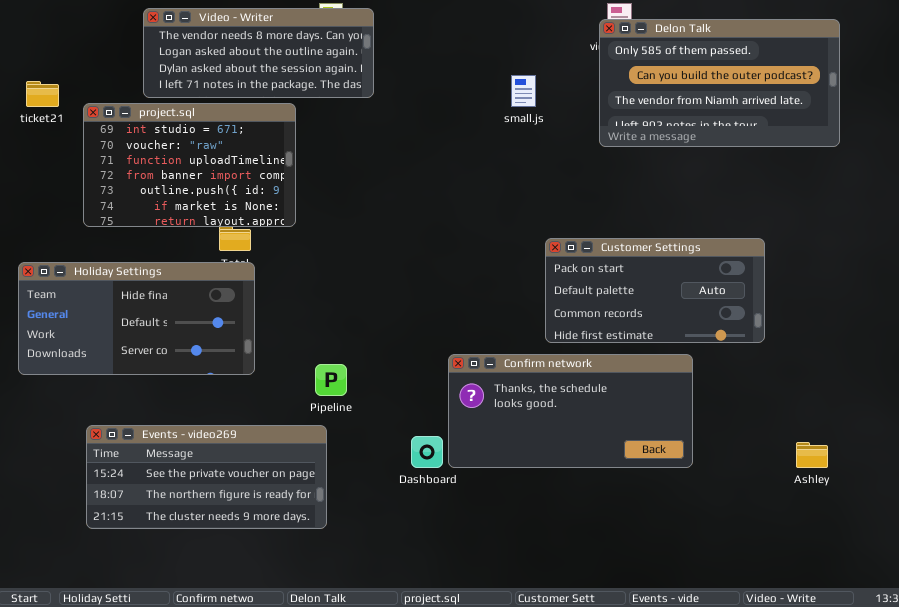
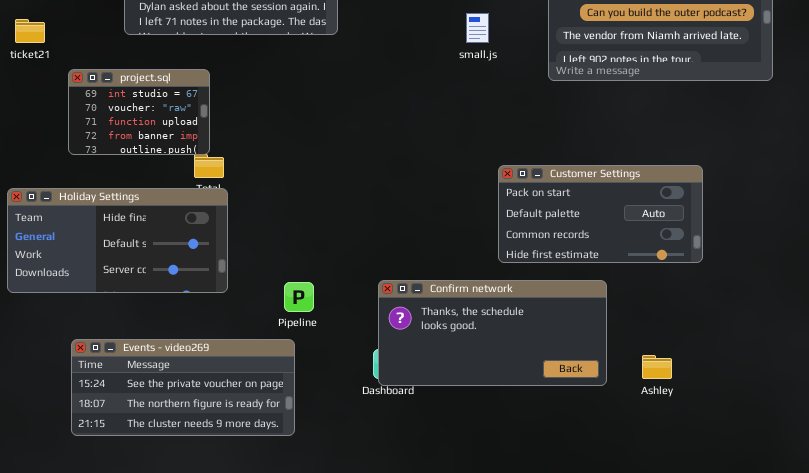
project.sql: [83,103,296,227] -> [68,69,210,155], resized
Confirm network: [448,354,693,468] -> [378,280,607,386], moved
Ashley: [796,442,828,468] -> [642,355,672,379], moved

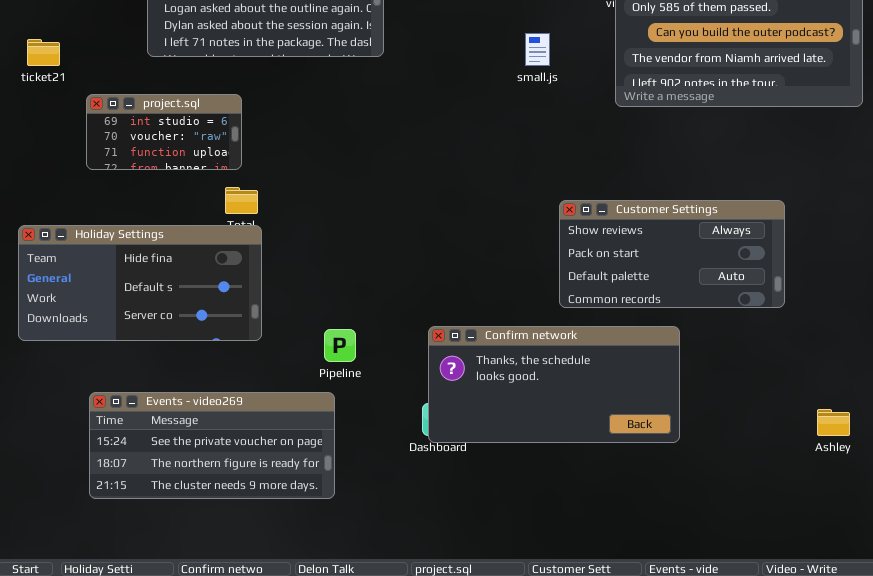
project.sql: [68,69,210,155] -> [86,94,242,170], resized
Customer Settings: [498,165,703,263] -> [559,200,785,308], scrolled up 1 row
Ashley: [642,355,672,379] -> [817,409,850,436], moved

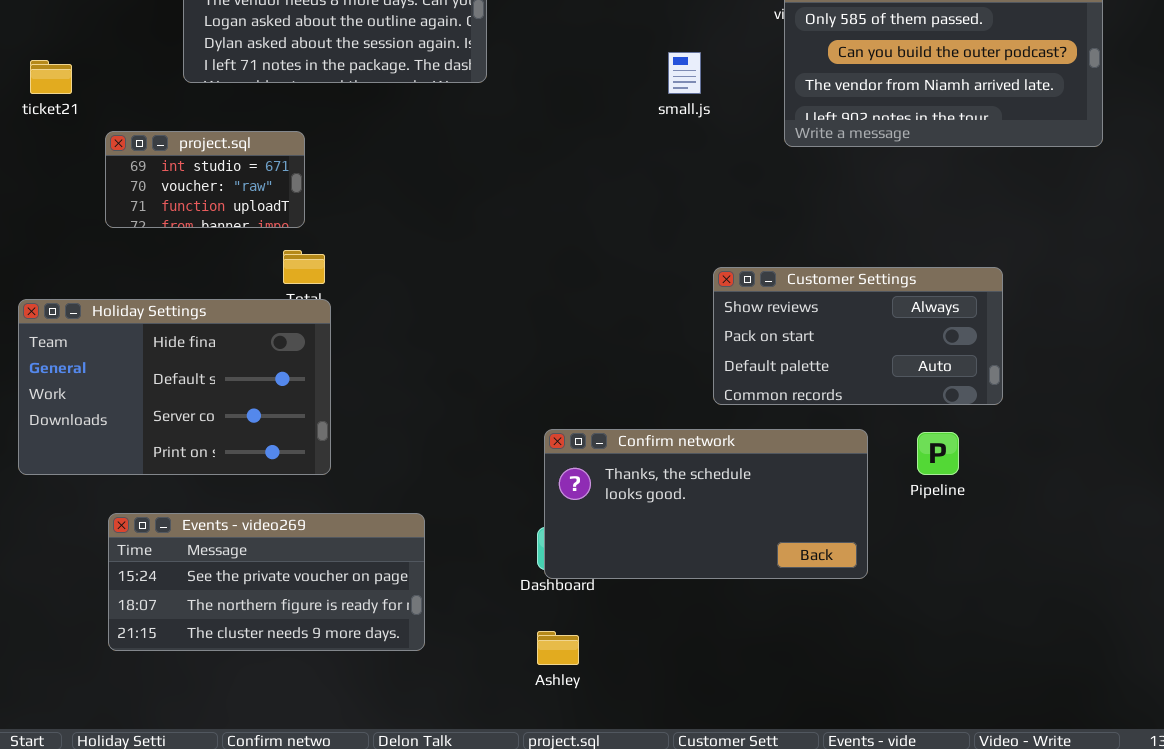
Holiday Settings: [18,225,262,341] -> [18,299,331,475], resized
Pipeline: [324,329,356,362] -> [917,432,959,475], moved
Ashley: [817,409,850,436] -> [537,631,579,665], moved

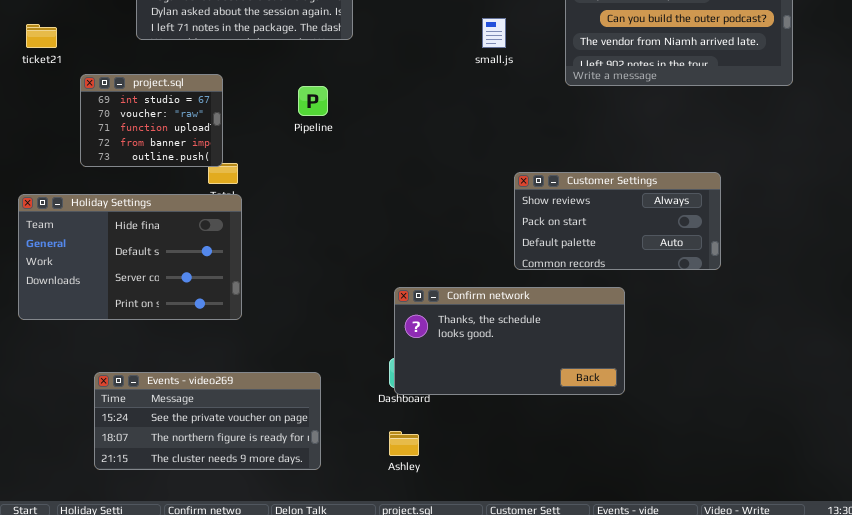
project.sql: [105,131,305,228] -> [80,74,223,167], resized
Pipeline: [917,432,959,475] -> [298,86,328,116], moved
Events - video269: [108,513,425,651] -> [94,372,321,470], moved

